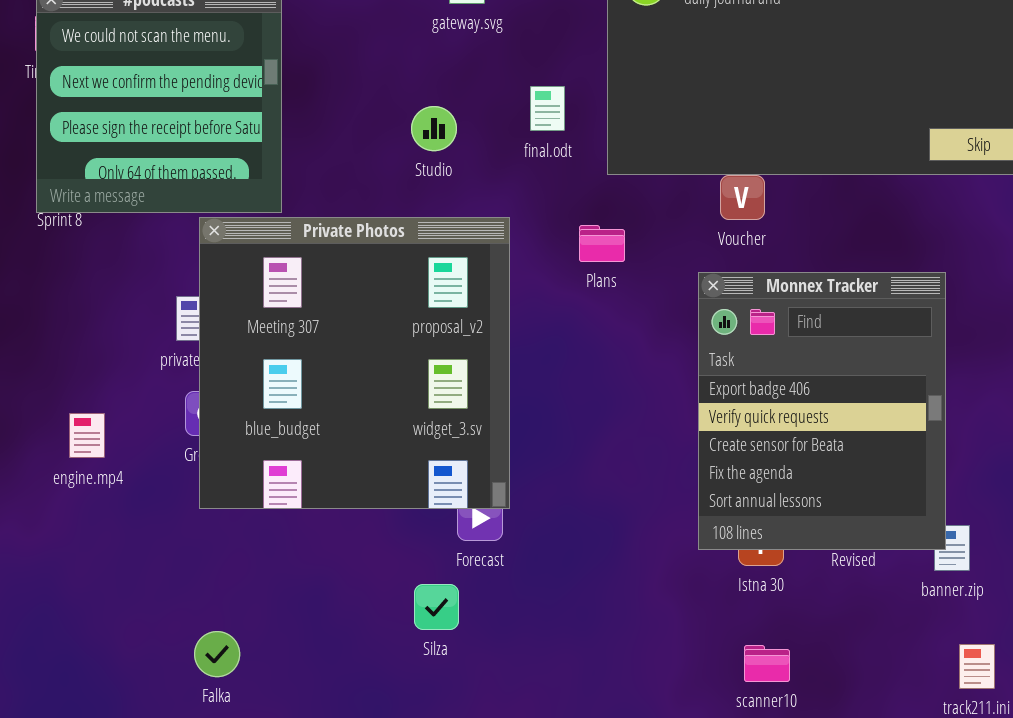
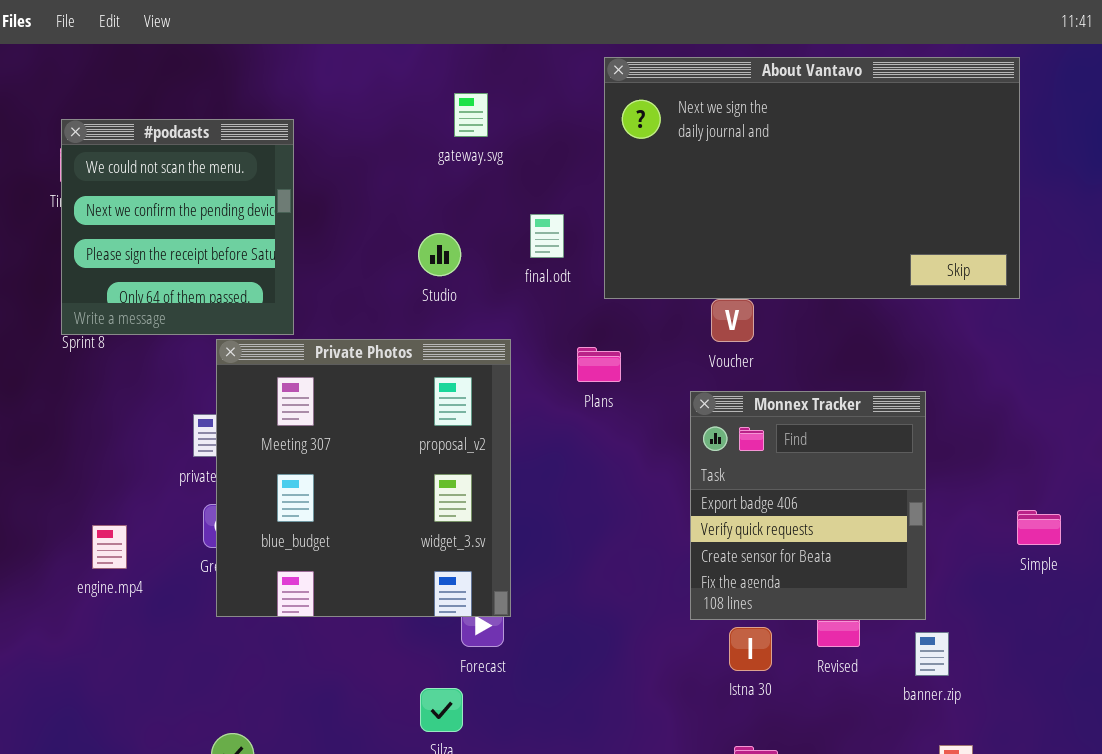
Monnex Tracker: [698,272,946,550] -> [690,391,926,620], resized

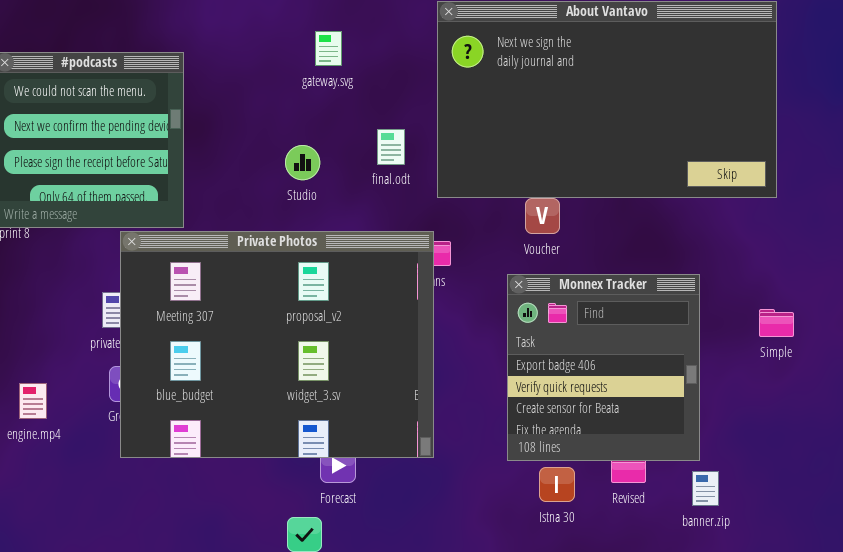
Private Photos: [216,339,511,617] -> [120,231,434,458], resized
Simple: [1017,510,1061,545] -> [759,309,794,337], moved

